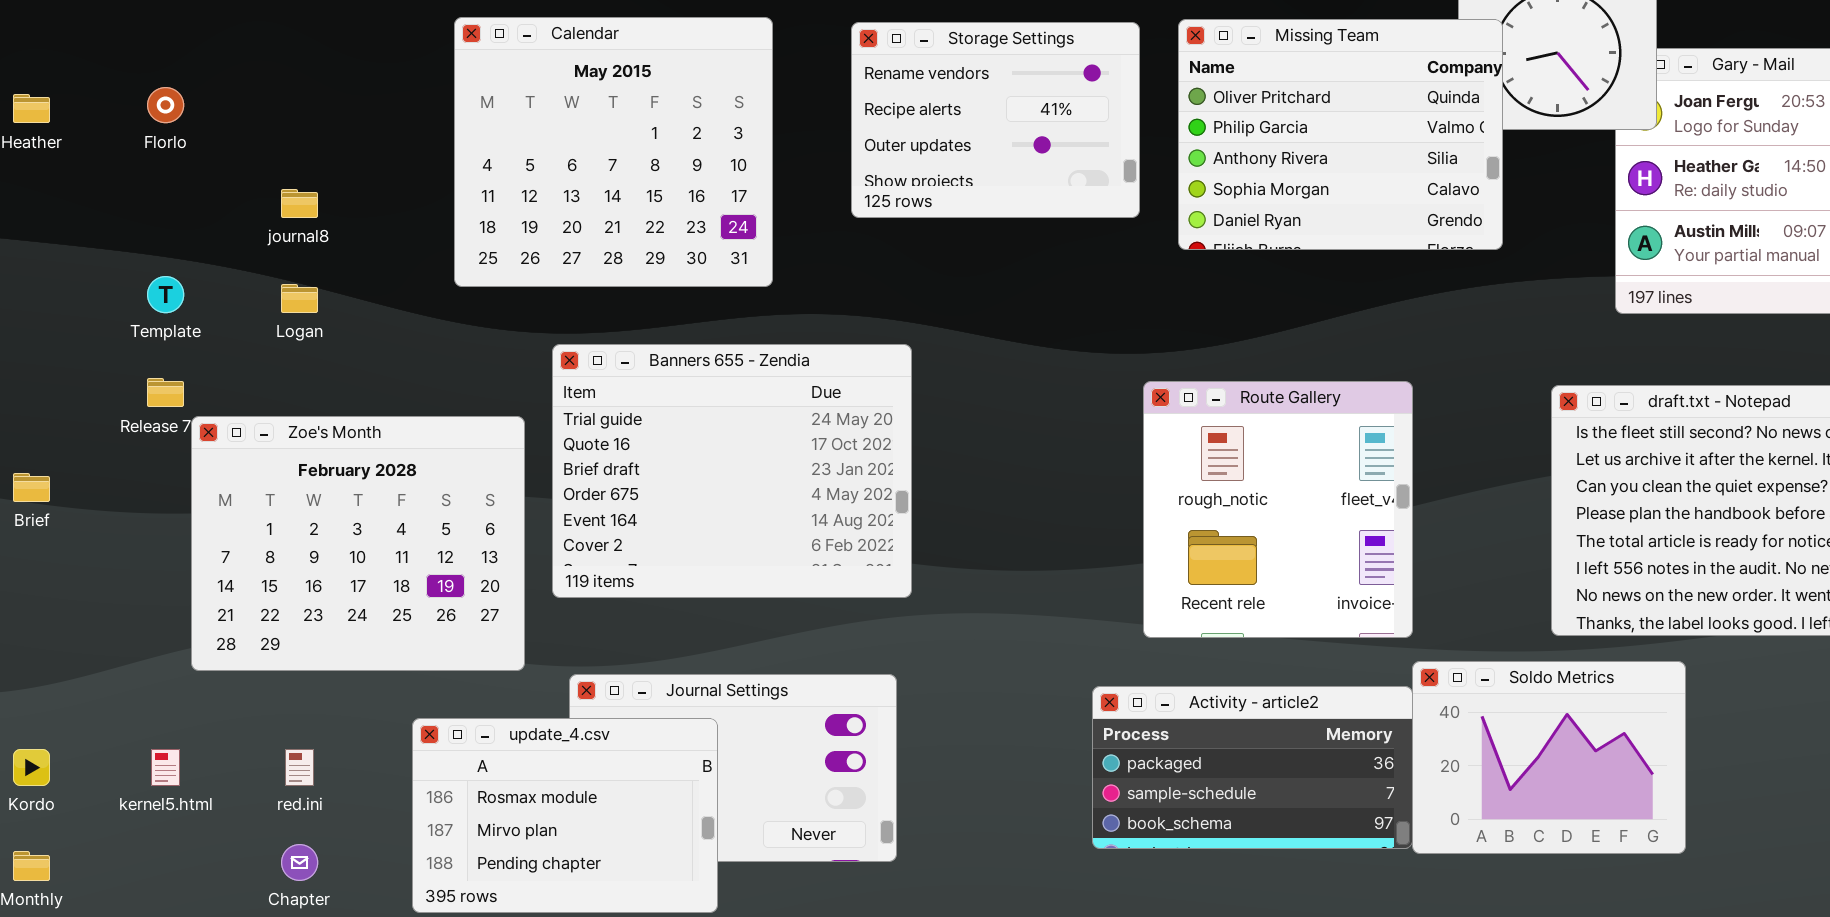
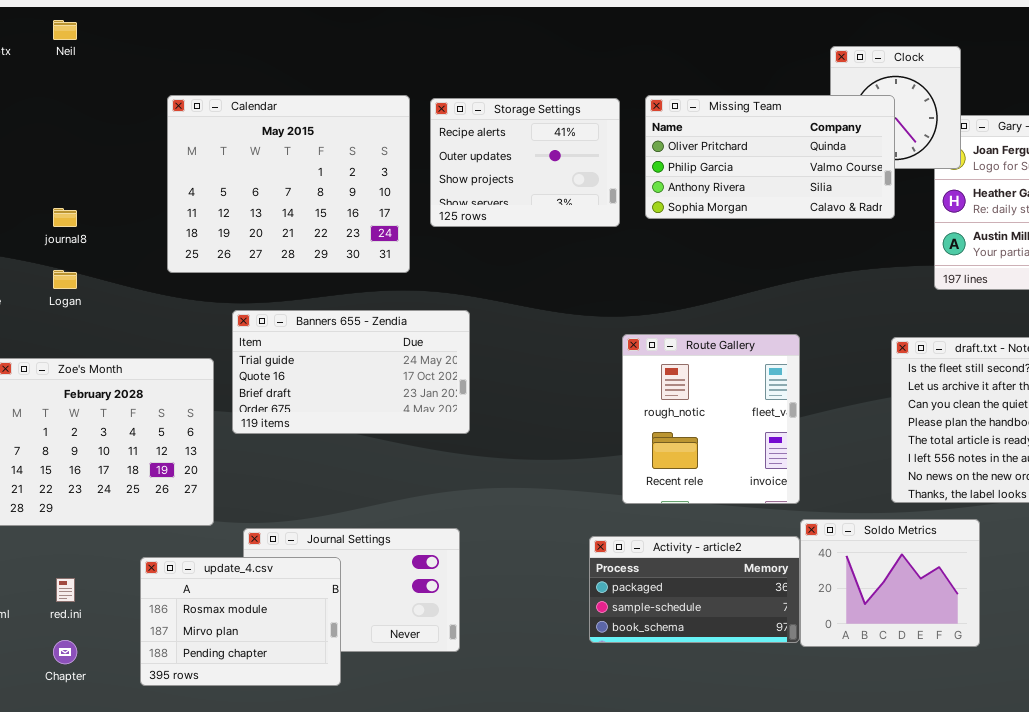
Calendar: [454,17,773,287] -> [167,95,410,273], resized
Missing Team: [1178,19,1503,250] -> [645,95,895,219], resized
Storage Settings: [851,22,1140,218] -> [430,98,620,227], scrolled down 1 row
Banners 655 - Zendia: [552,344,912,598] -> [232,310,470,434], resized

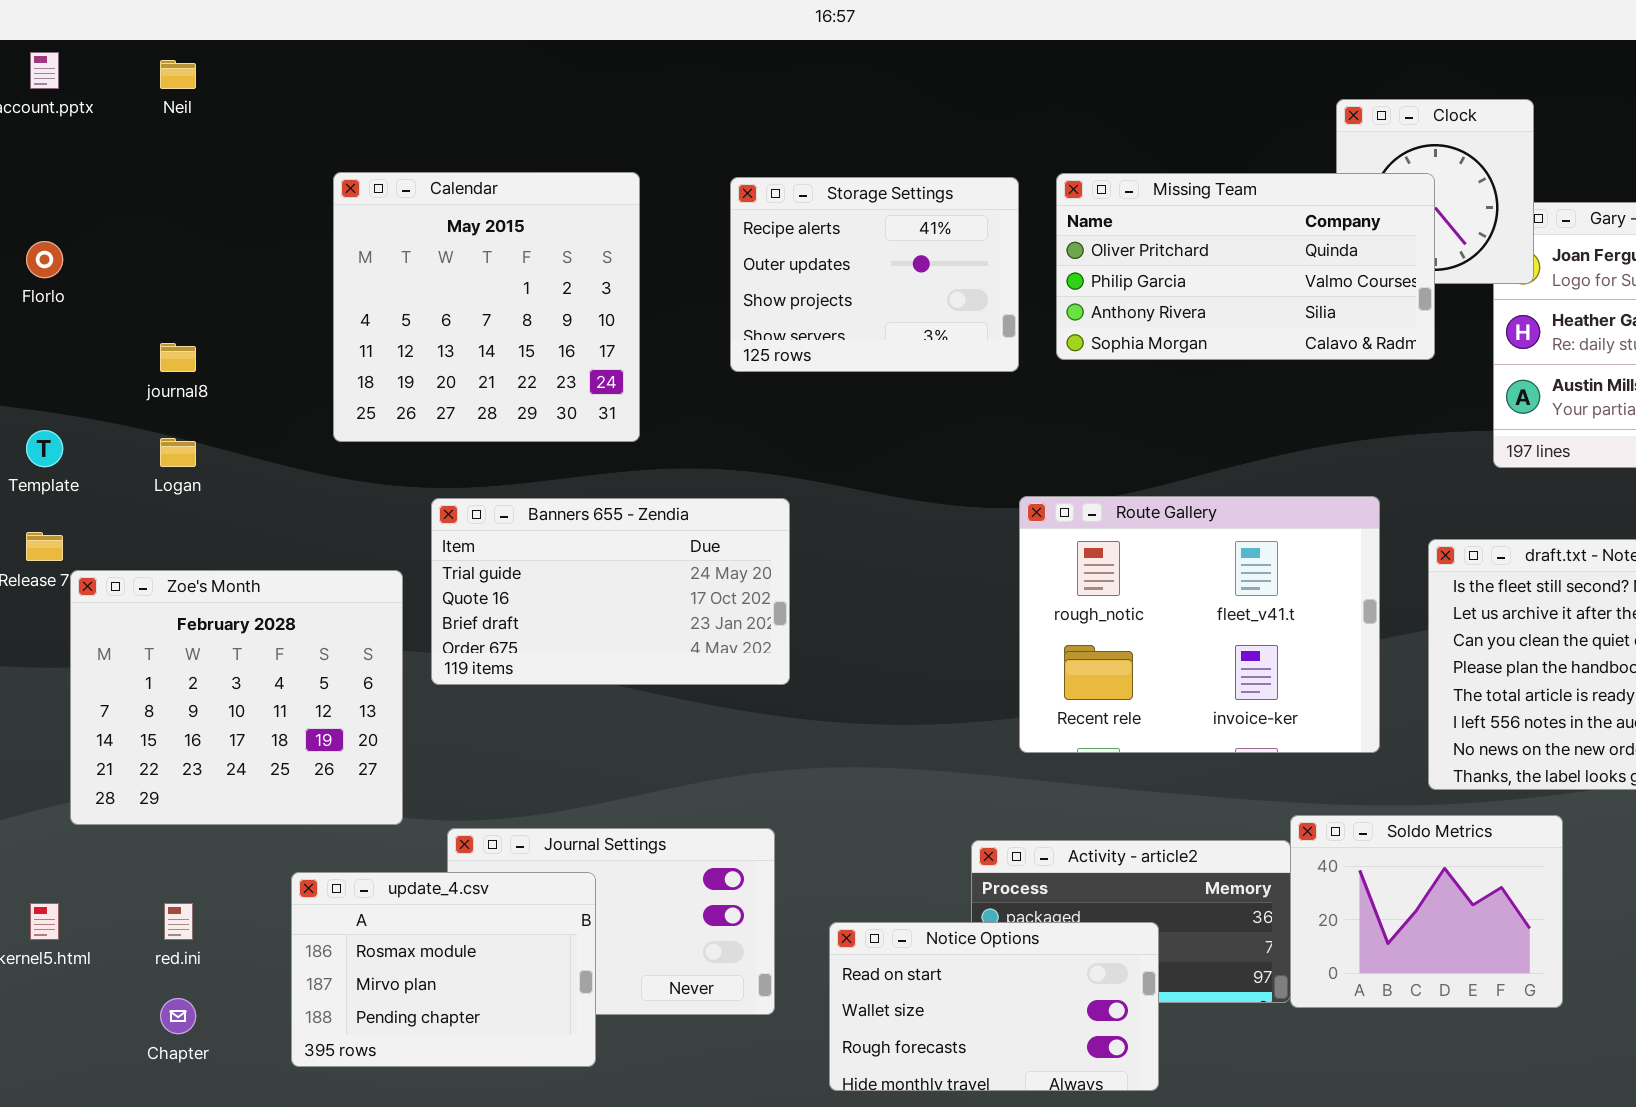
Calendar: [167,95,410,273] -> [333,172,640,442], resized
Route Gallery: [622,334,800,504] -> [1019,496,1380,753], moved, resized
Notice Options: none -> [829,922,1159,1091], opened

